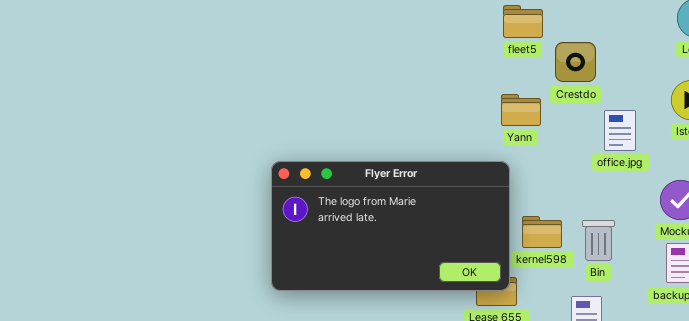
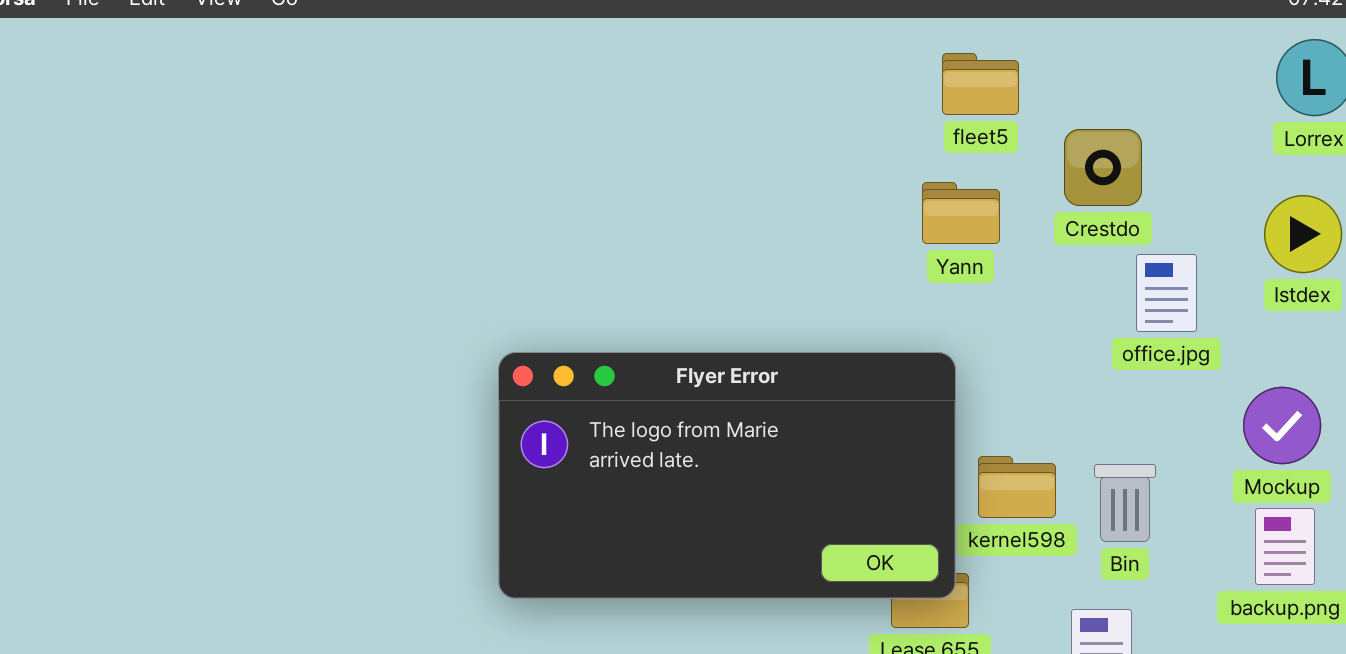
Crestdo: [555,42,596,82] -> [1064,129,1142,206], moved
Yann: [501,94,541,126] -> [922,182,1000,244], moved

